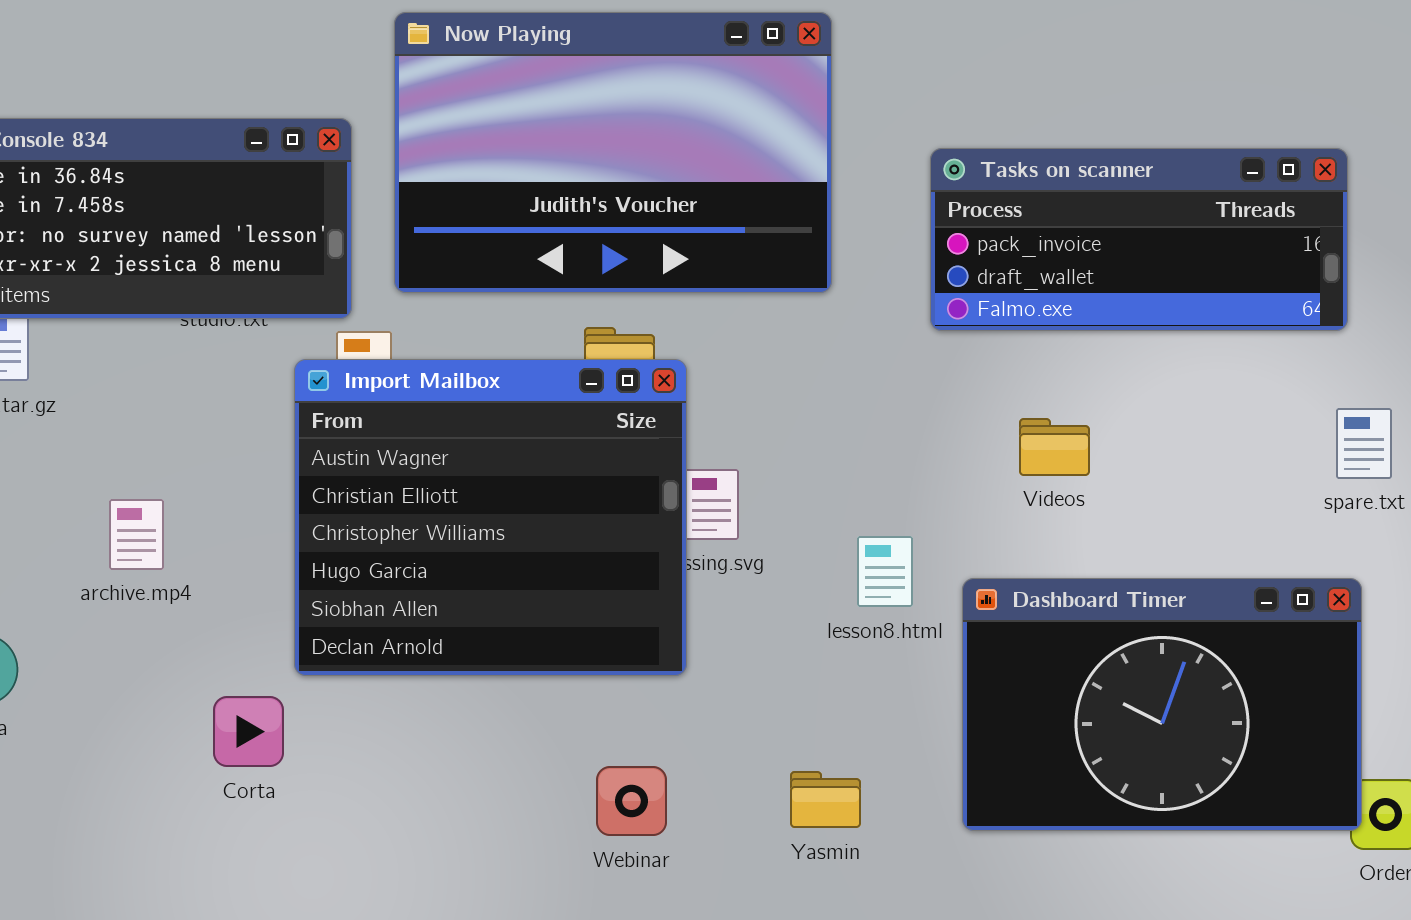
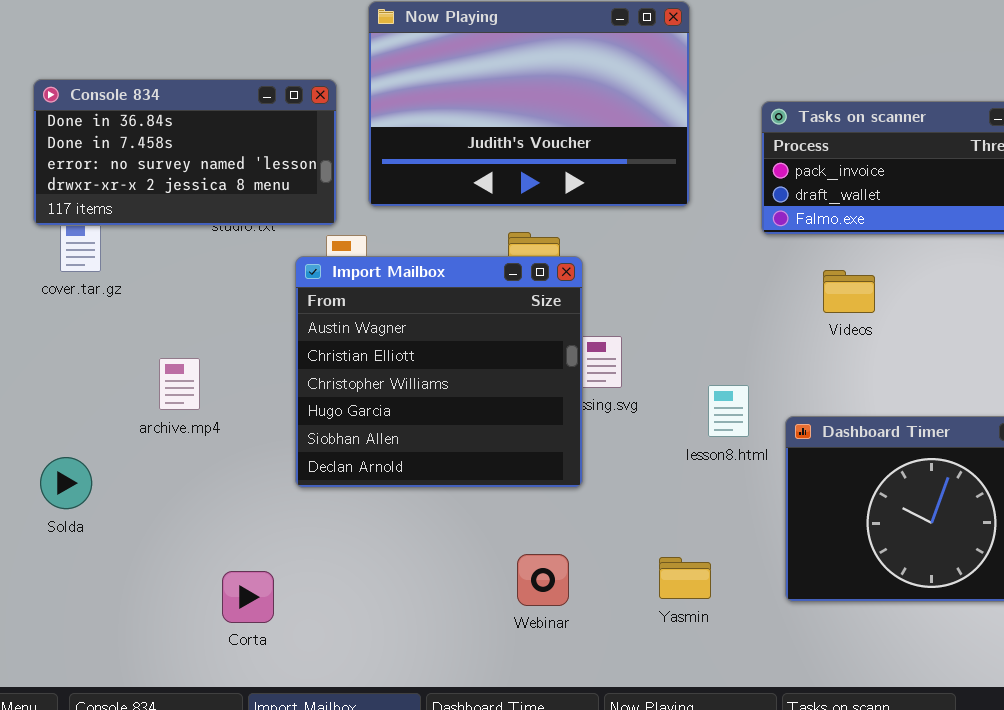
Videos: [1019,418,1090,476] -> [823,270,875,313], moved
Corta: [213,696,284,767] -> [222,571,274,623], moved

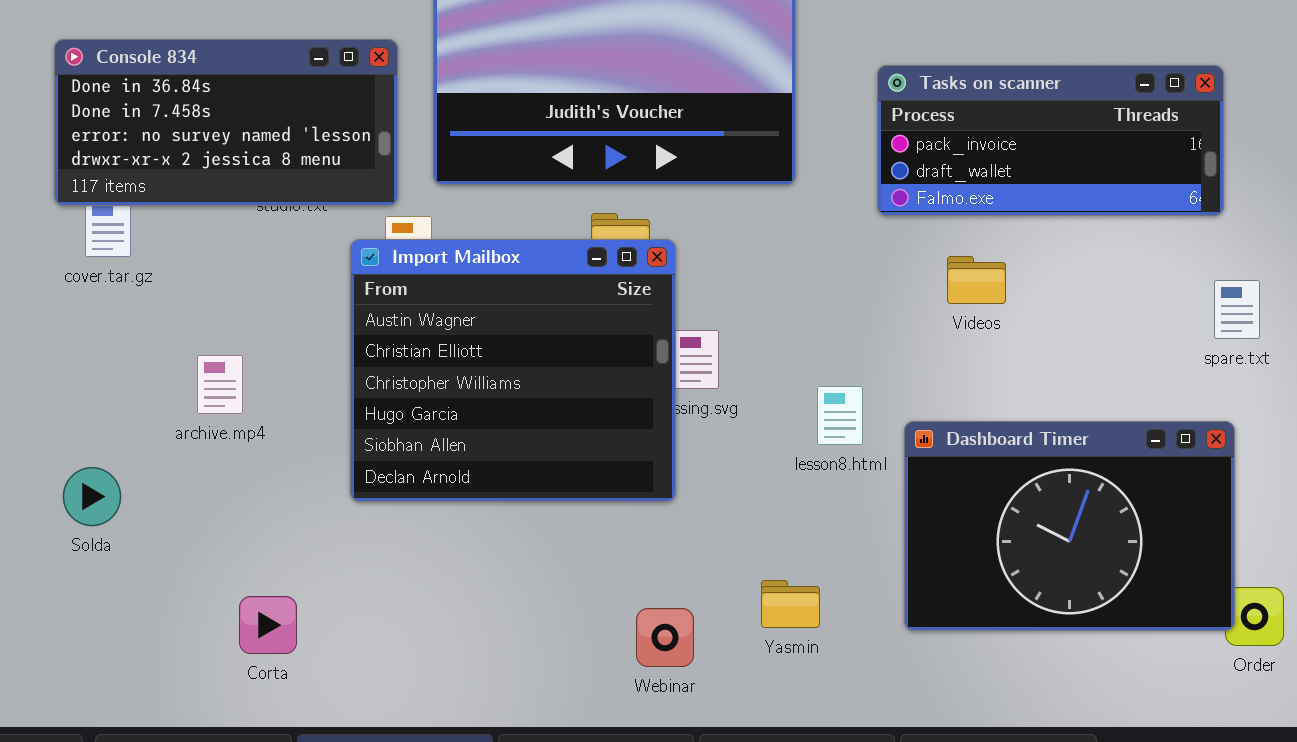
Webinar: [517,554,569,606] -> [636,608,694,667], moved
Corta: [222,571,274,623] -> [239,596,297,654], moved

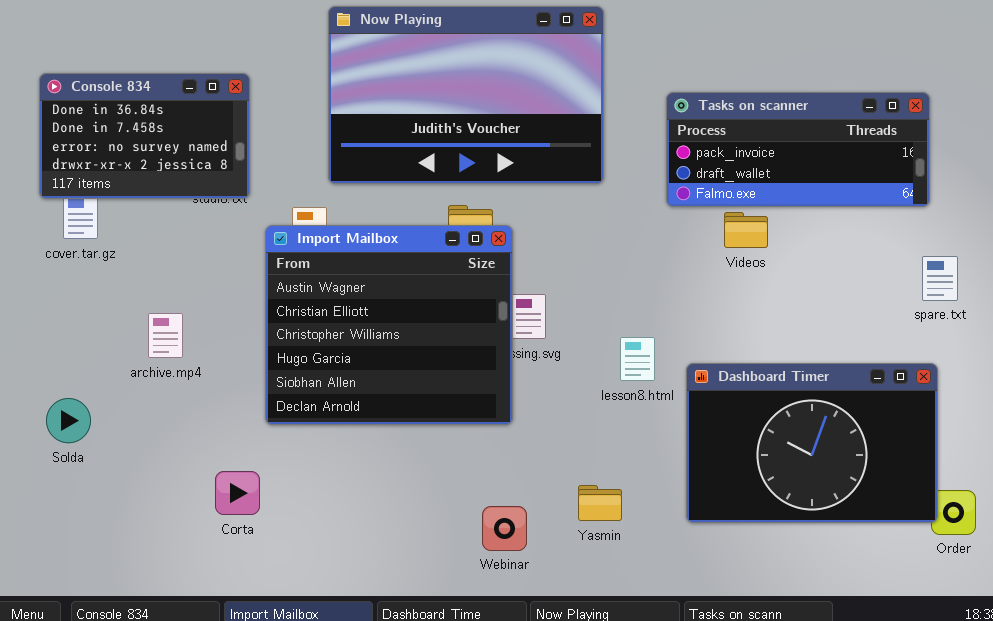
Console 834: [54,39,398,206] -> [39,73,250,199], resized
Videos: [947,256,1006,304] -> [724,212,768,248], moved
Corta: [239,596,297,654] -> [215,471,260,515], moved

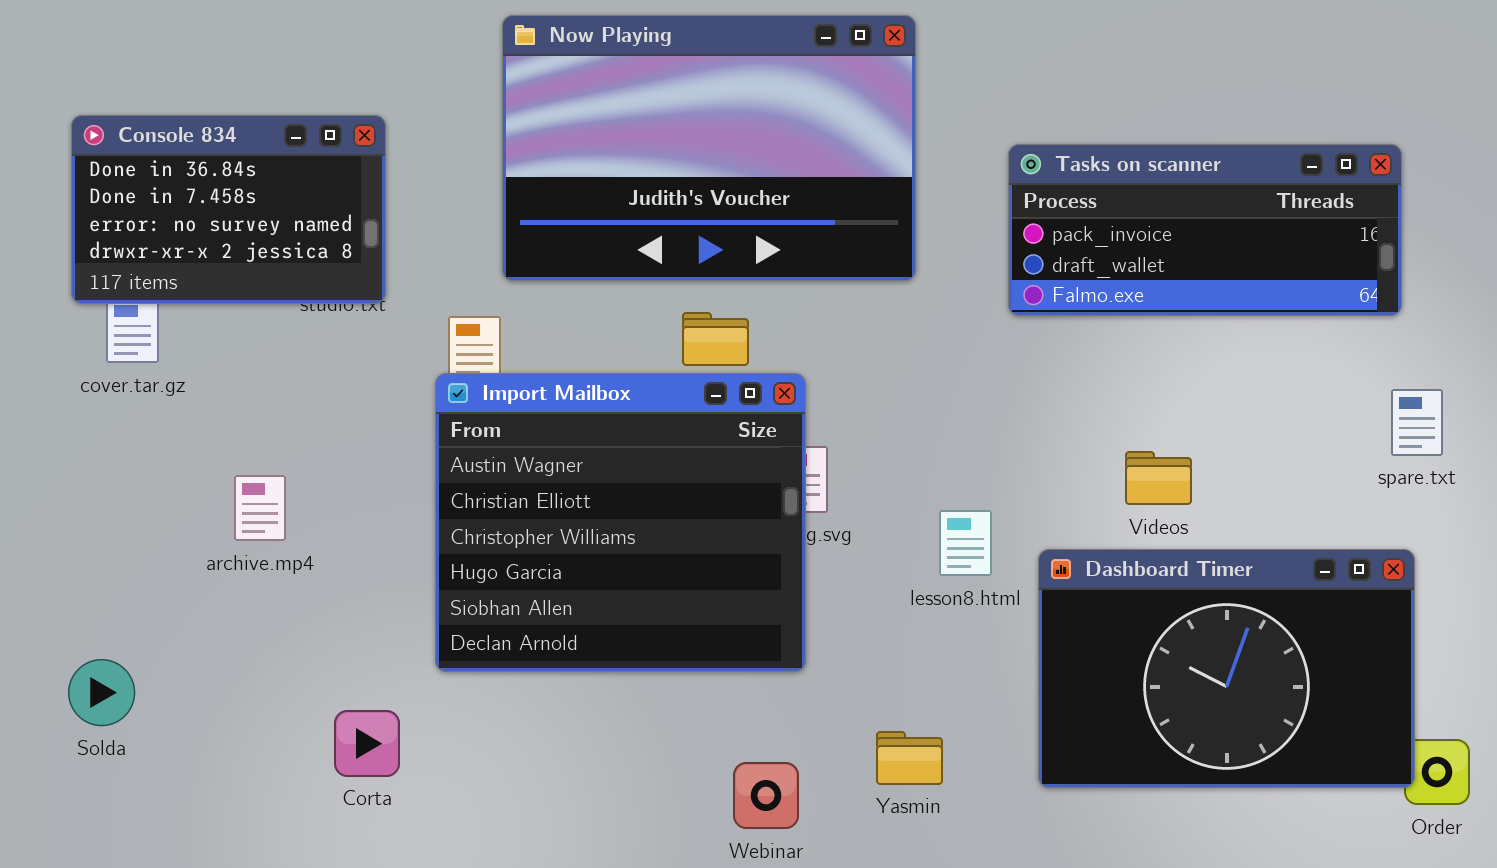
Videos: [724,212,768,248] -> [1125,451,1192,505], moved
Import Mailbox: [265,225,513,425] -> [435,373,806,672], moved
Solda: [46,398,91,443] -> [68,659,135,726], moved

